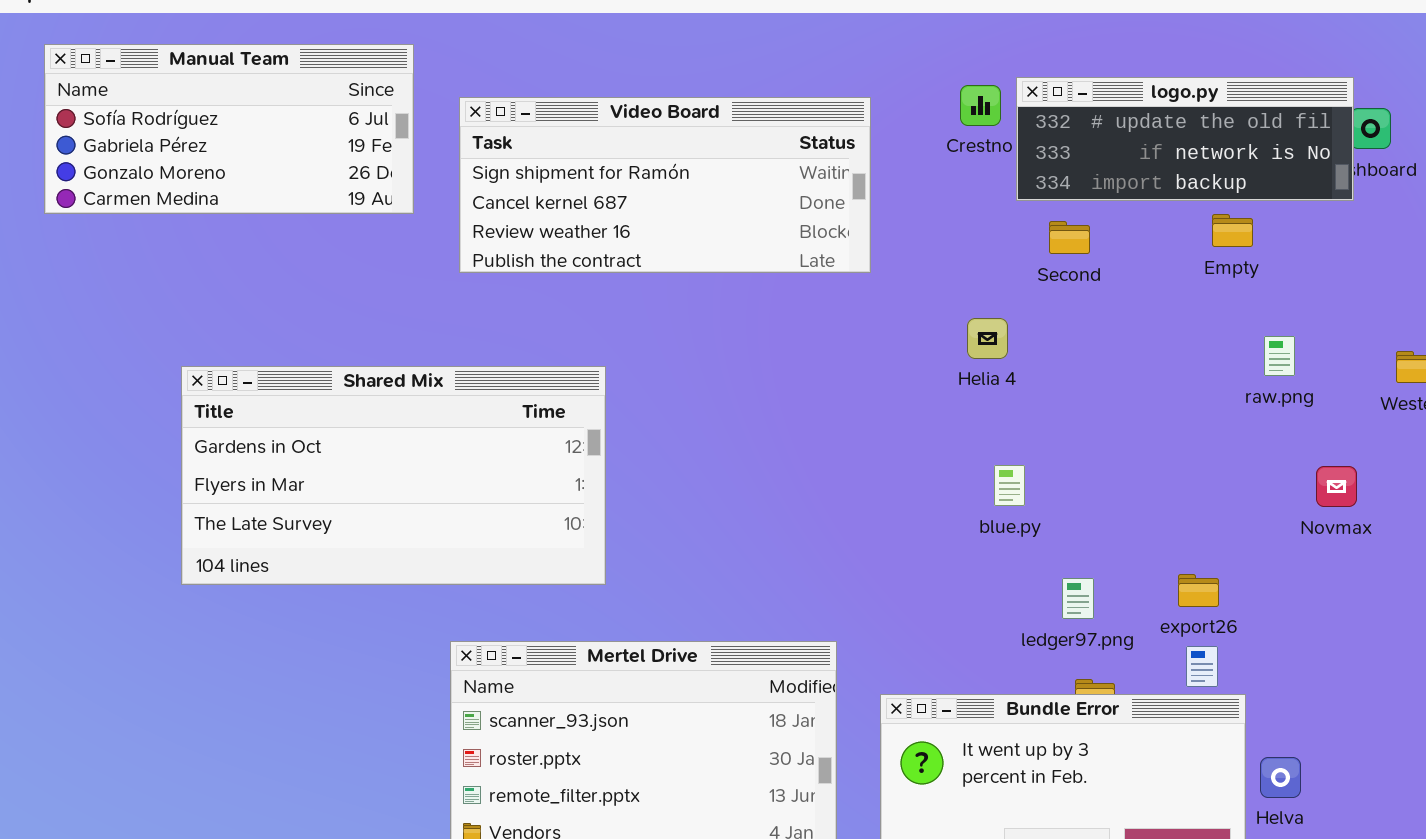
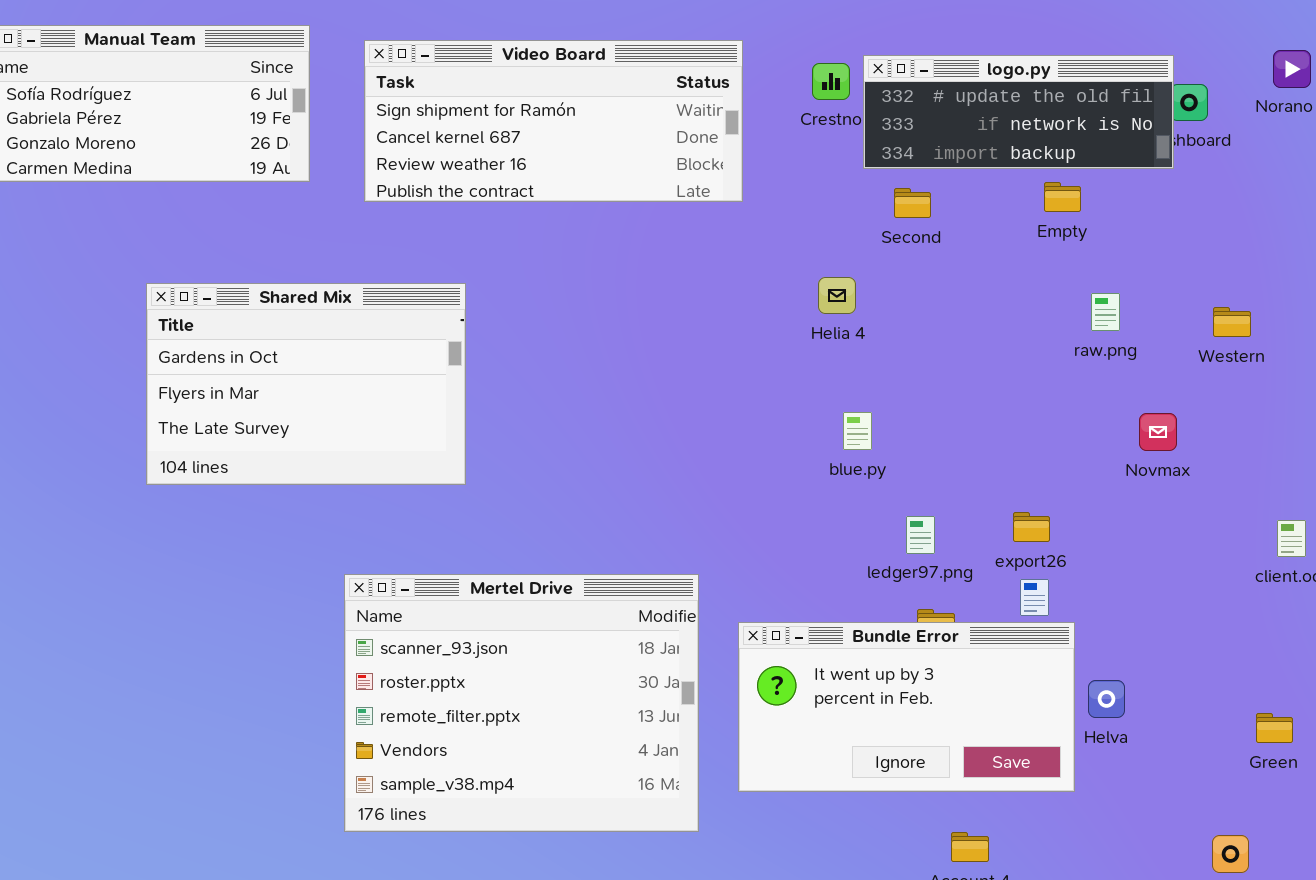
Video Board: [459,97,871,273] -> [364,40,743,202], moved
Shared Mix: [181,366,606,585] -> [146,283,466,485], moved, resized

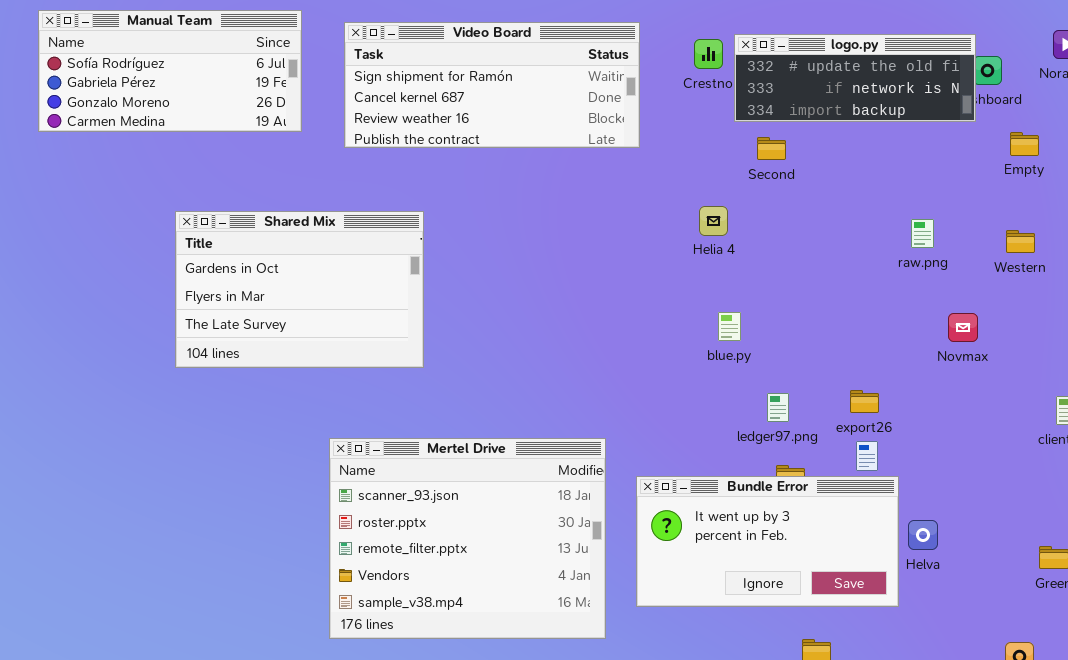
Empty: [1044,182,1081,212] -> [1010,132,1039,156], moved

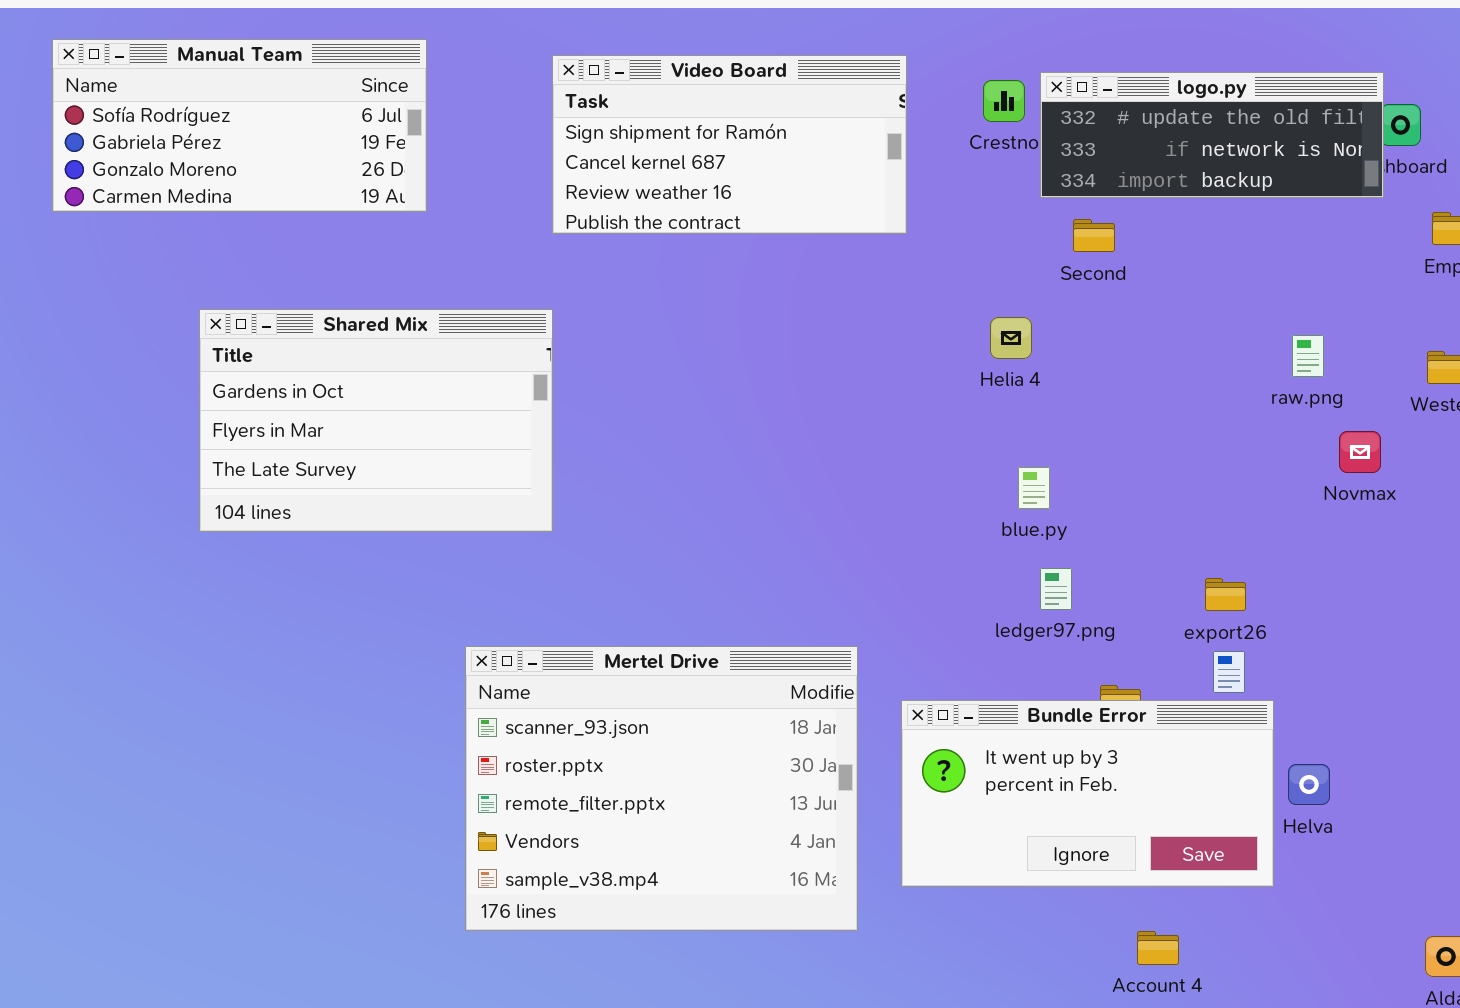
Video Board: [344,22,640,148] -> [552,55,907,234], resized
Shared Mix: [175,211,424,368] -> [199,309,553,532], moved
Novmax: [948,313,978,342] -> [1339,431,1381,473], moved
ledger97.png: [767,393,789,422] -> [1040,568,1072,610], moved

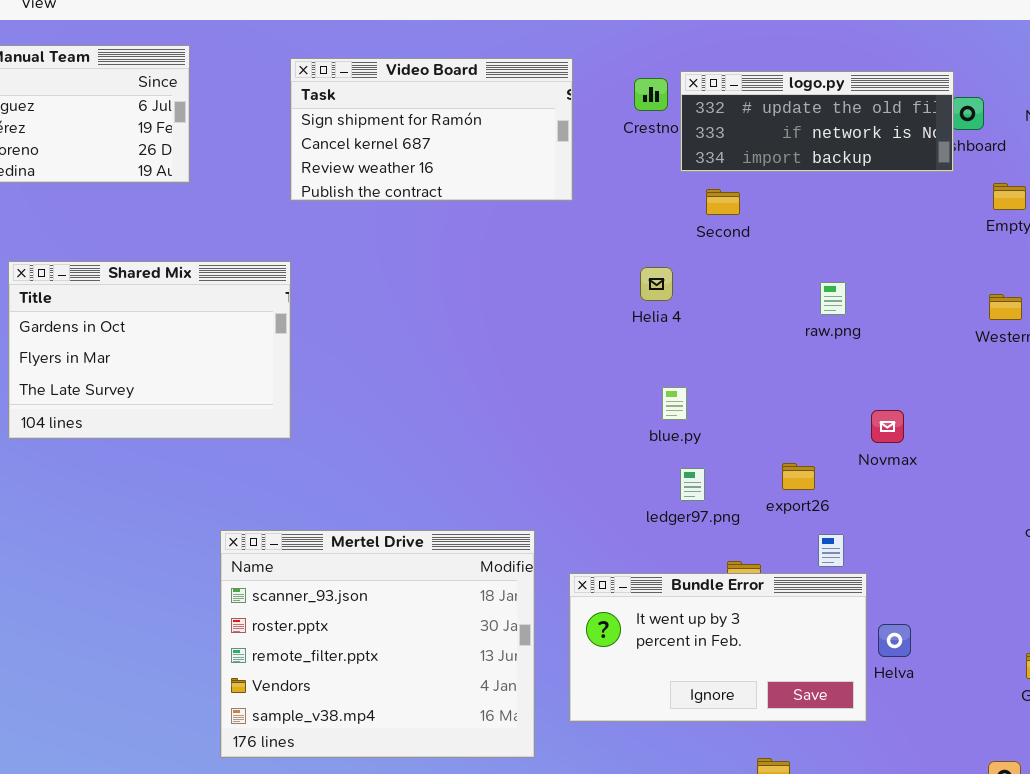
raw.png: [1292,335,1324,377] -> [820,282,846,315], moved
Novmax: [1339,431,1381,473] -> [871,410,904,443], moved
export26: [1205,578,1246,611] -> [782,463,815,490], moved

